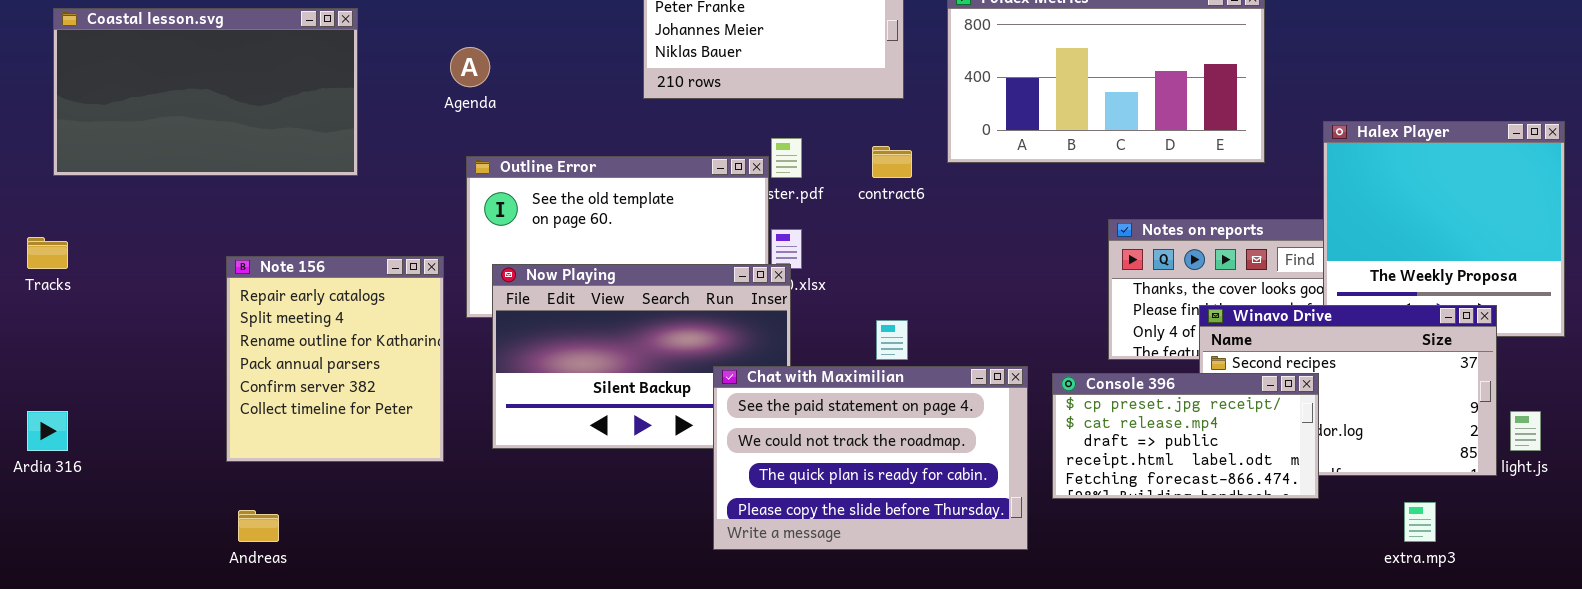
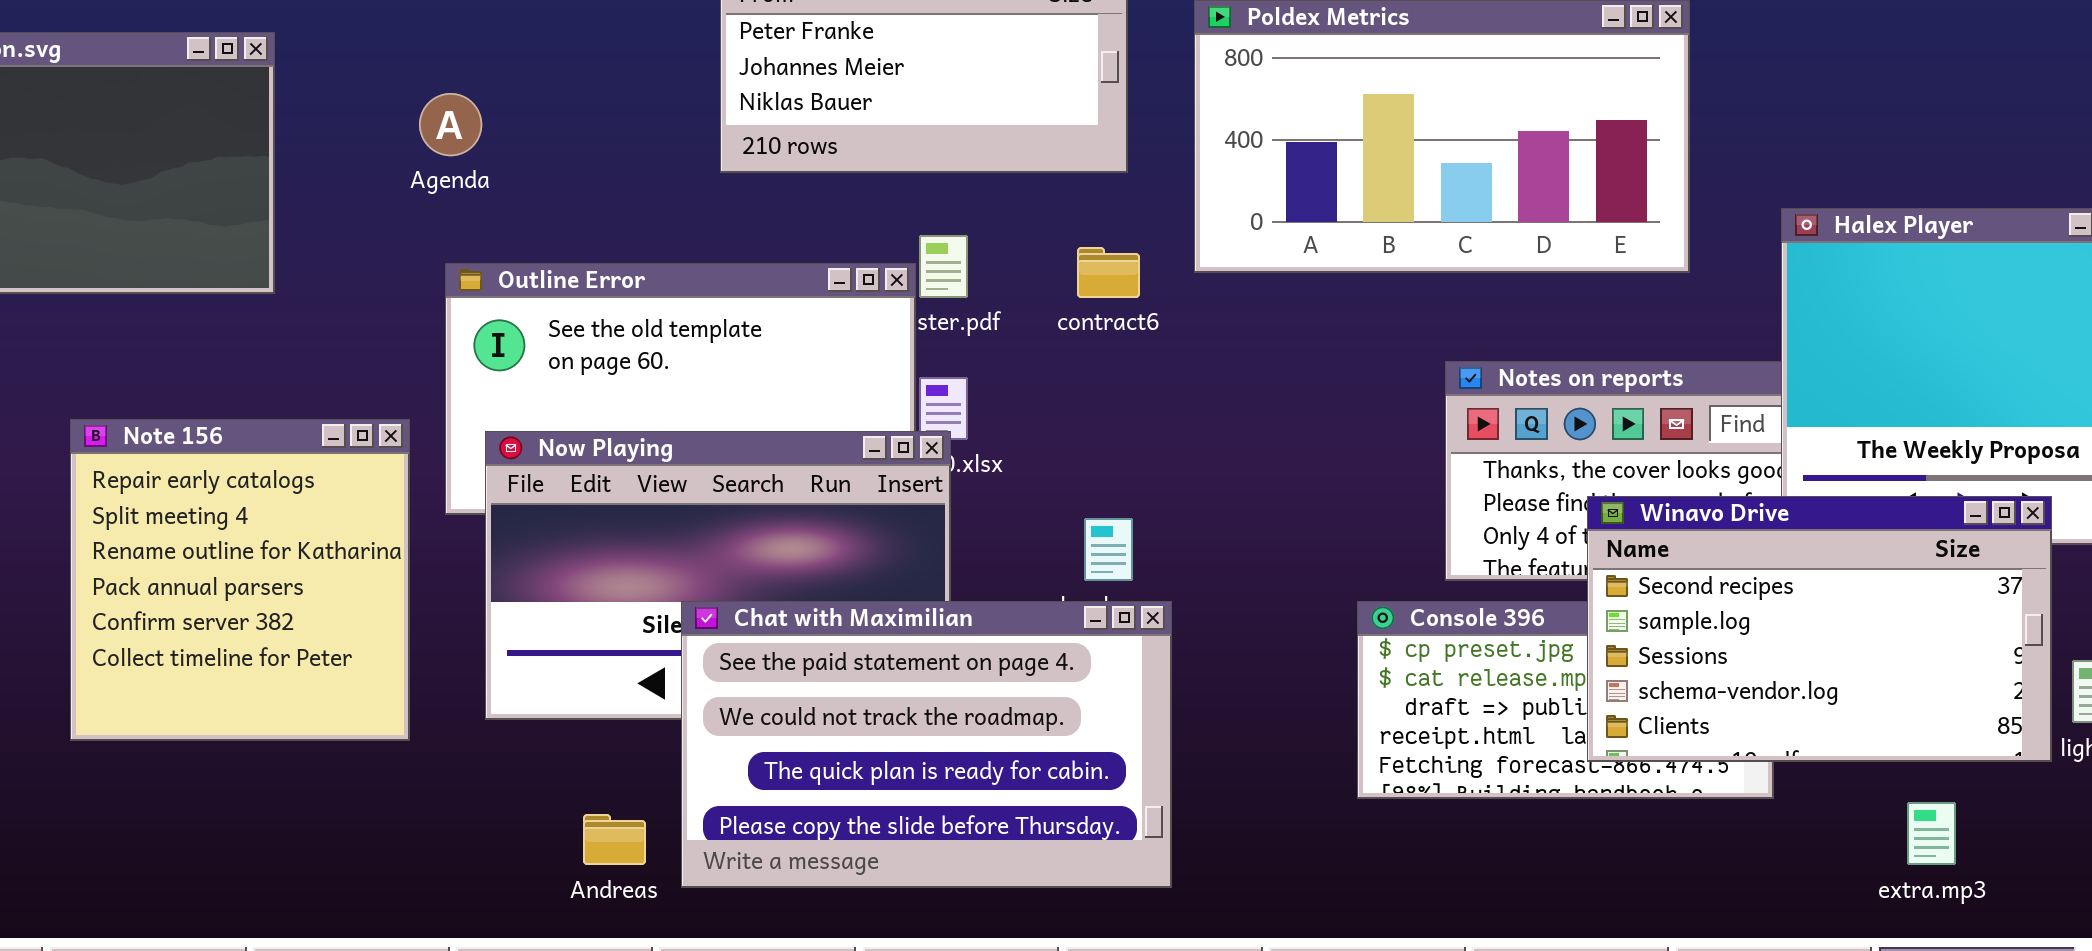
Winavo Drive: [1199,305,1497,476] -> [1587,496,2052,762], raised
Chat with Maximilian: [713,366,1028,550] -> [681,601,1172,888], moved
Andreas: [238,510,279,542] -> [583,814,646,865], moved

